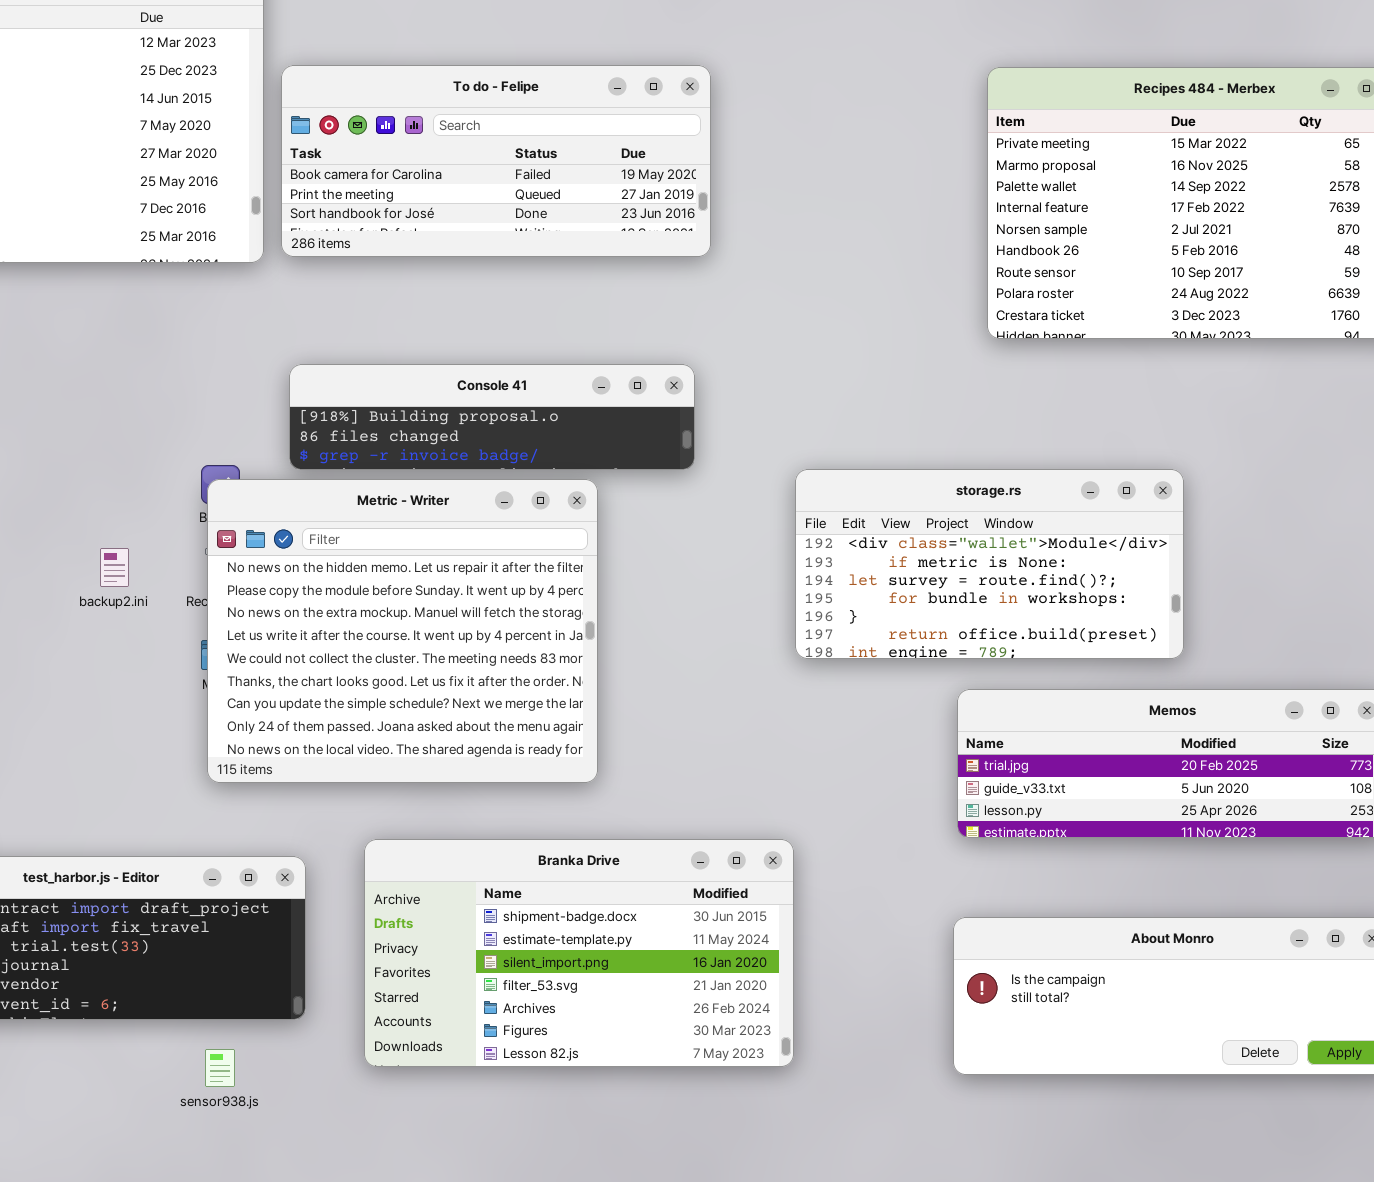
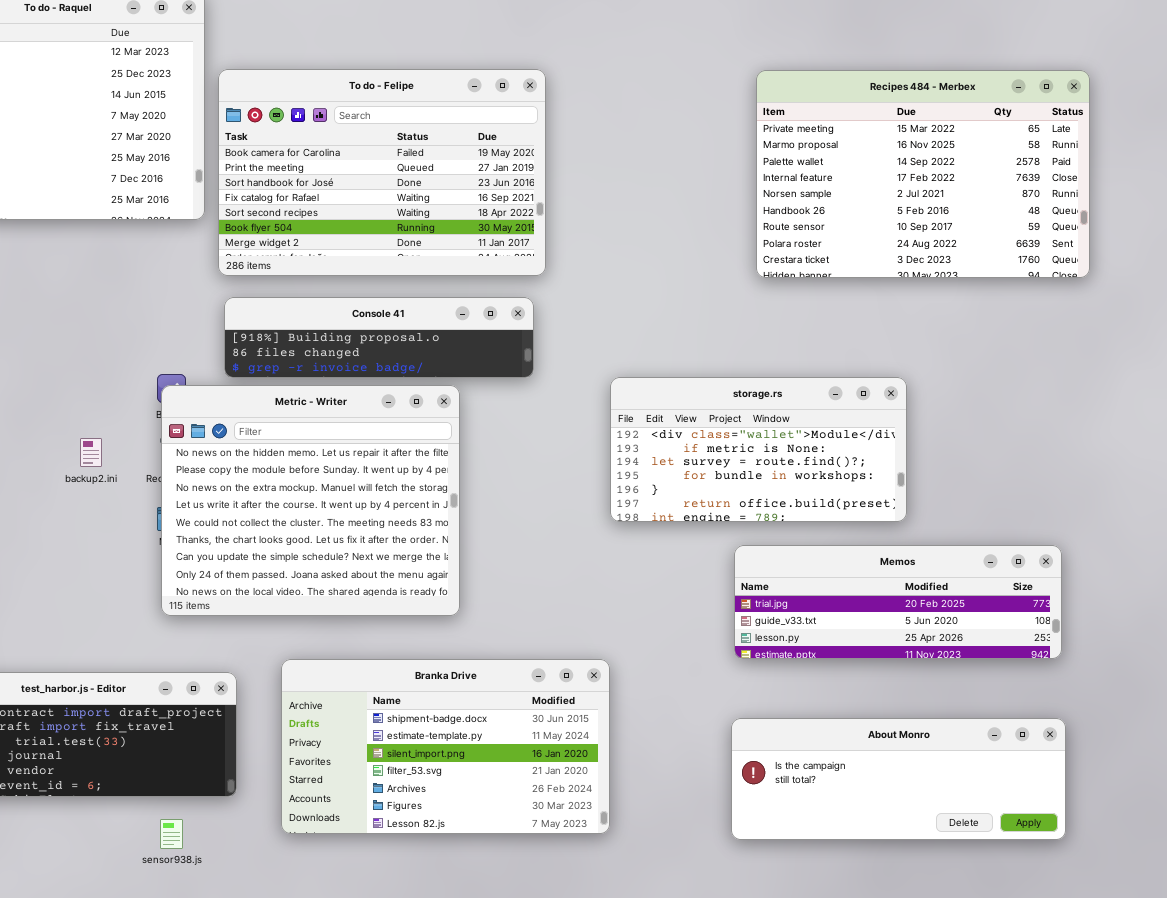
To do - Felipe: [281,65,711,257] -> [218,69,546,276], resized

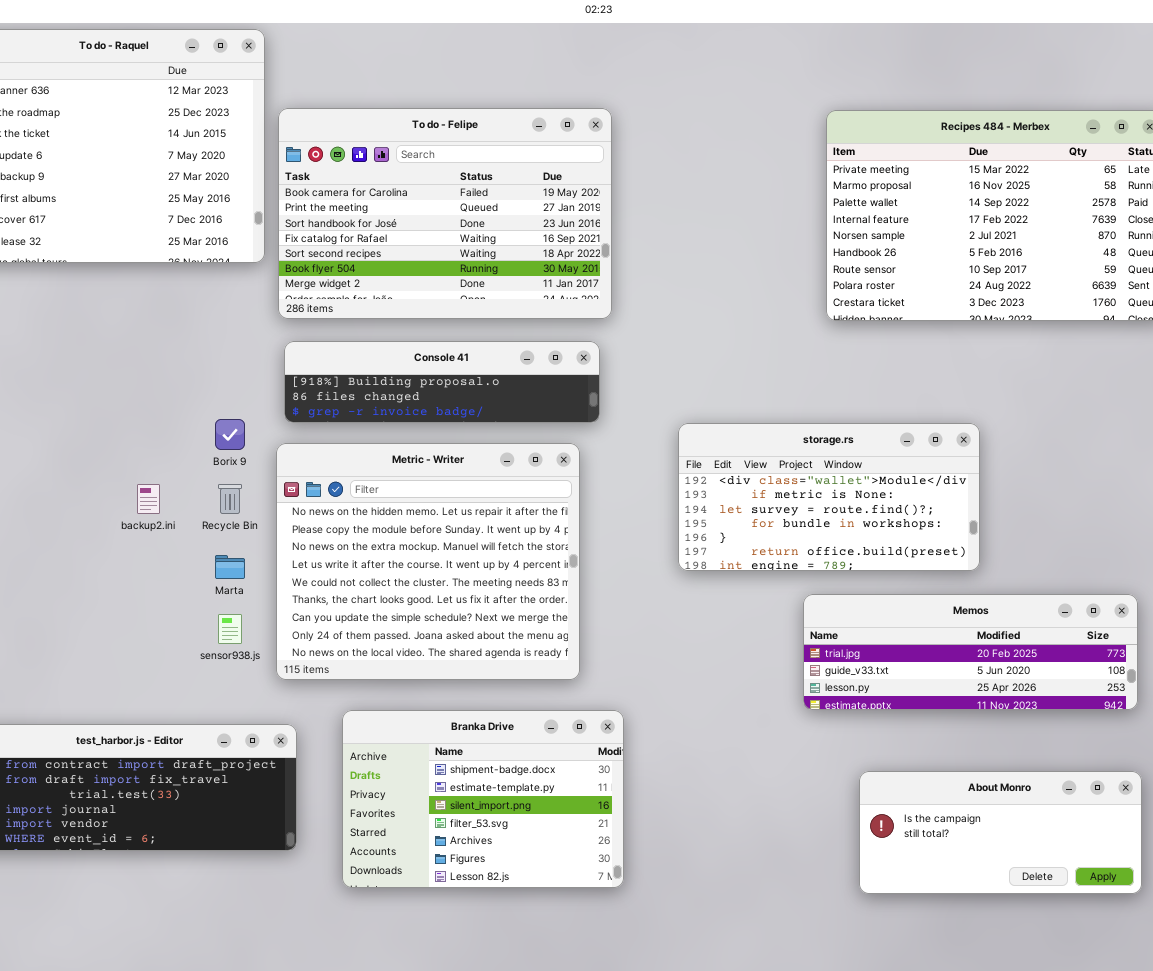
Metric - Writer: [161,385,460,616] -> [276,443,580,680], moved
Branka Drive: [281,659,610,834] -> [342,710,624,888], resized
About Monro: [731,718,1066,840] -> [859,771,1142,894], resized
sensor938.js: [160,819,183,849] -> [218,614,242,644], moved

